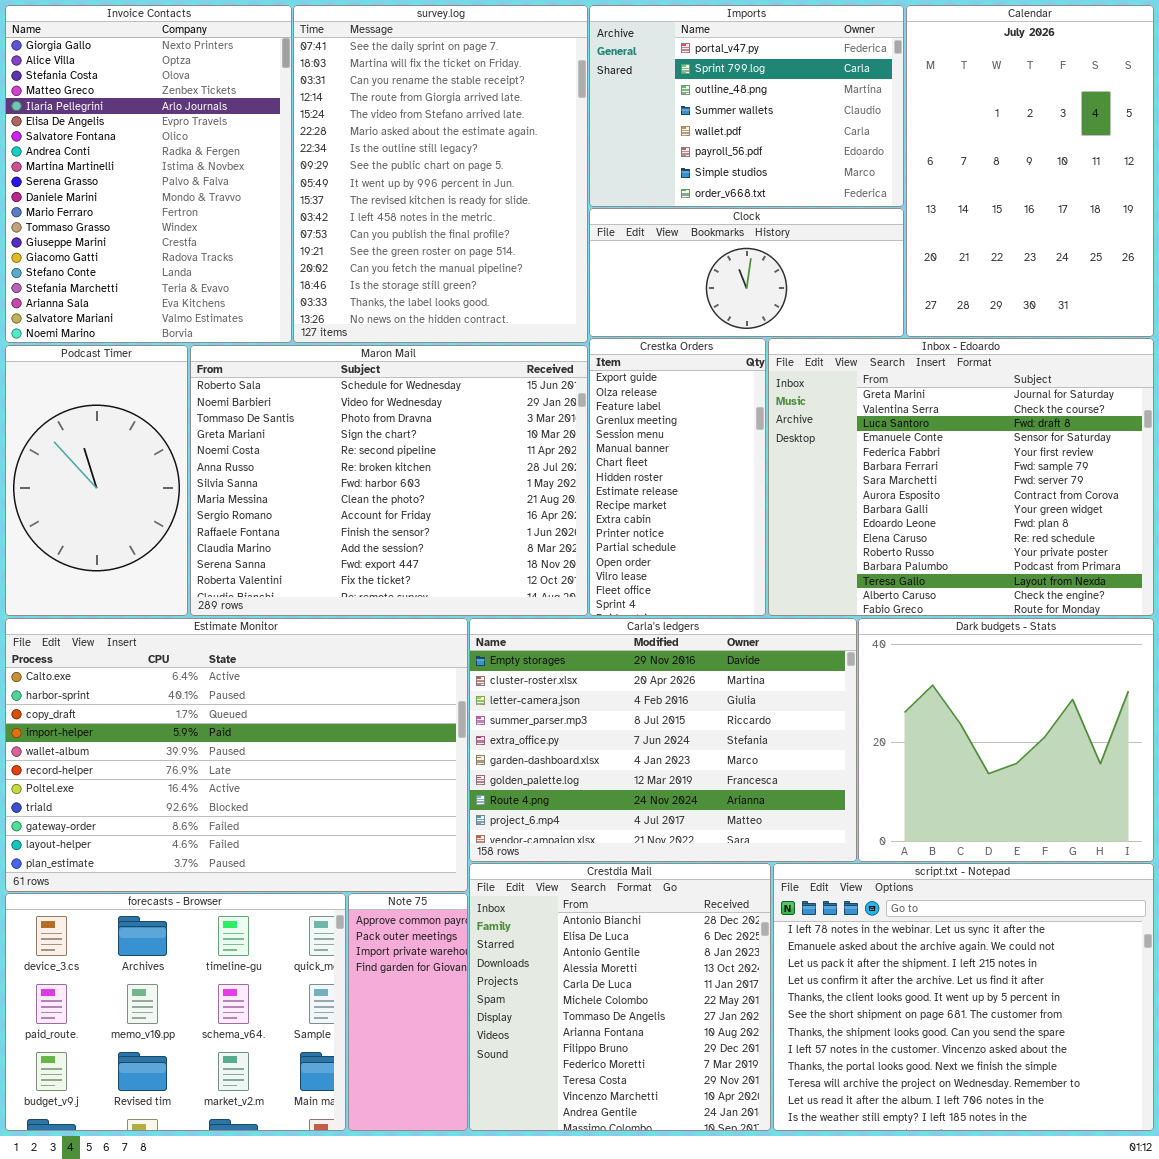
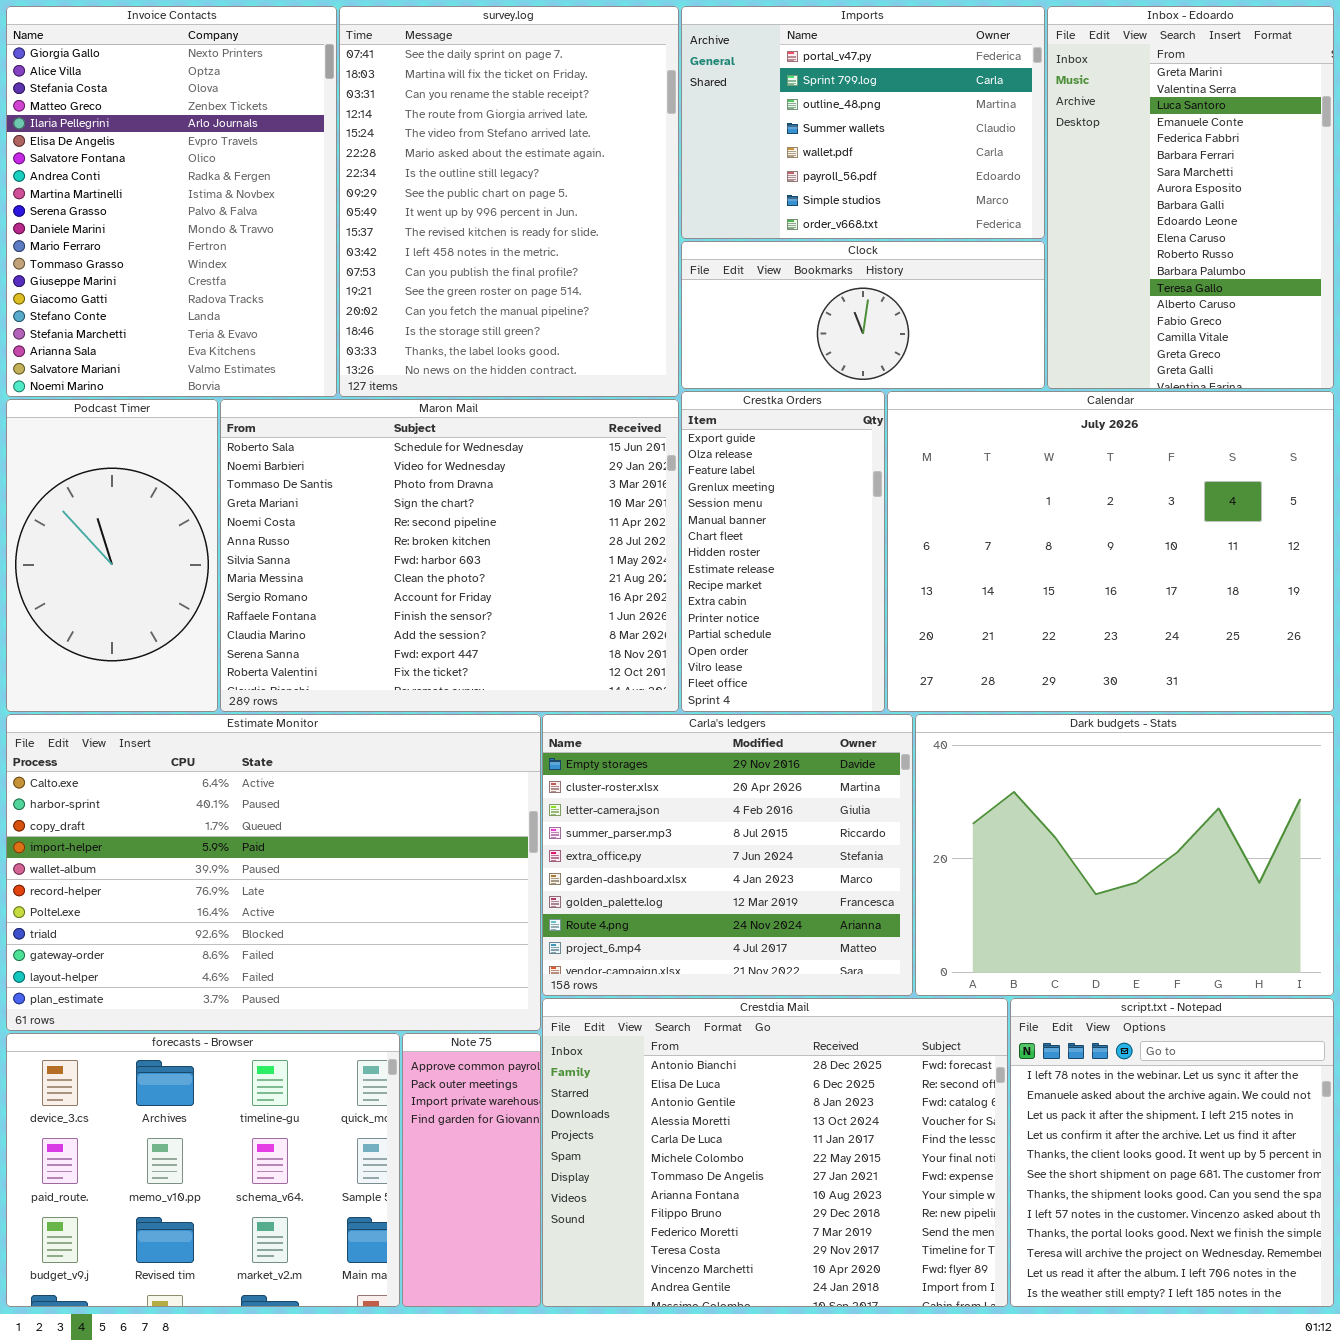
Calendar: [906,5,1154,337] -> [887,391,1334,712], moved, resized
Inbox - Edoardo: [768,338,1154,616] -> [1047,6,1334,389], moved, resized
Carla's ledgers: [469,618,857,862] -> [542,714,913,996], resized
Dark budgets - Stats: [858,618,1154,862] -> [915,714,1334,996], resized
Crestdia Mail: [469,863,771,1131] -> [542,998,1008,1307], resized
script.txt - Notepad: [773,863,1154,1131] -> [1010,998,1334,1307], resized

